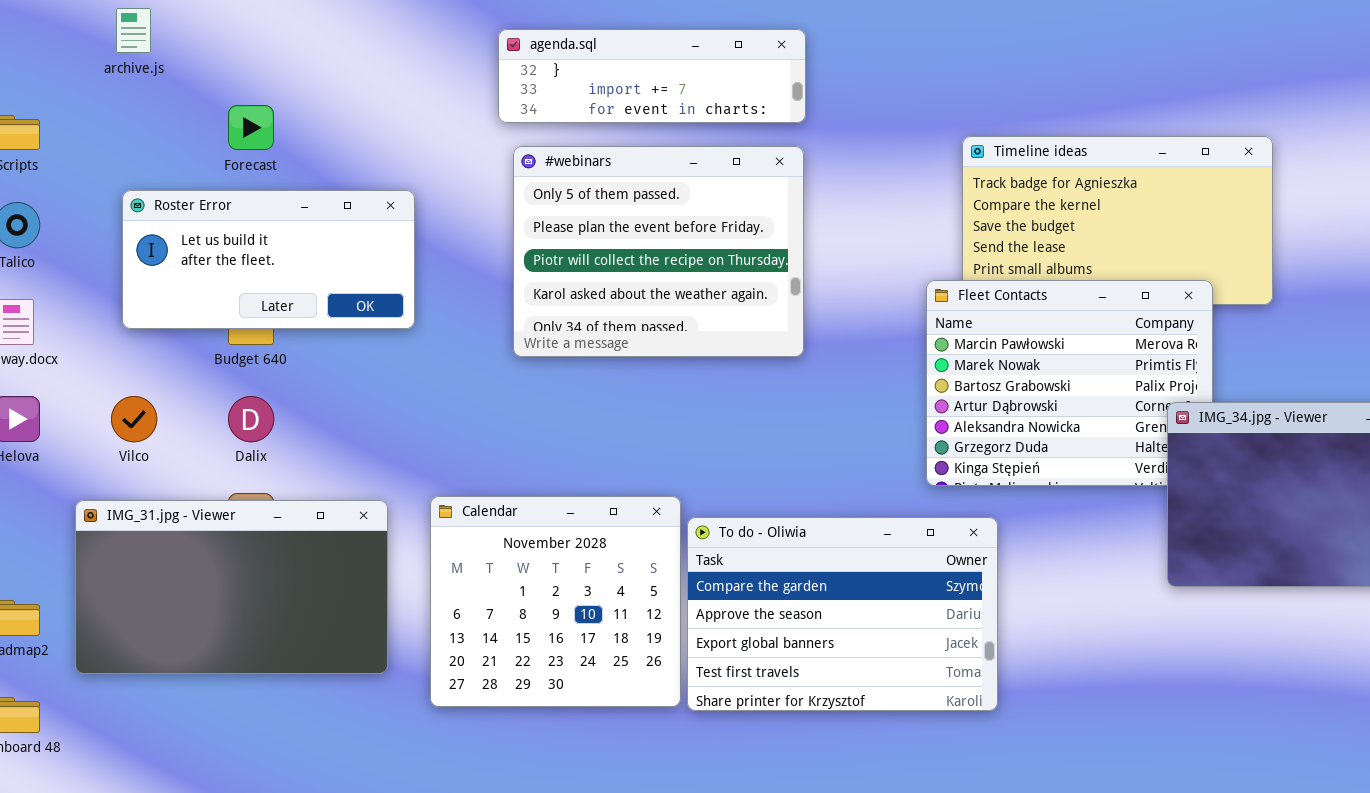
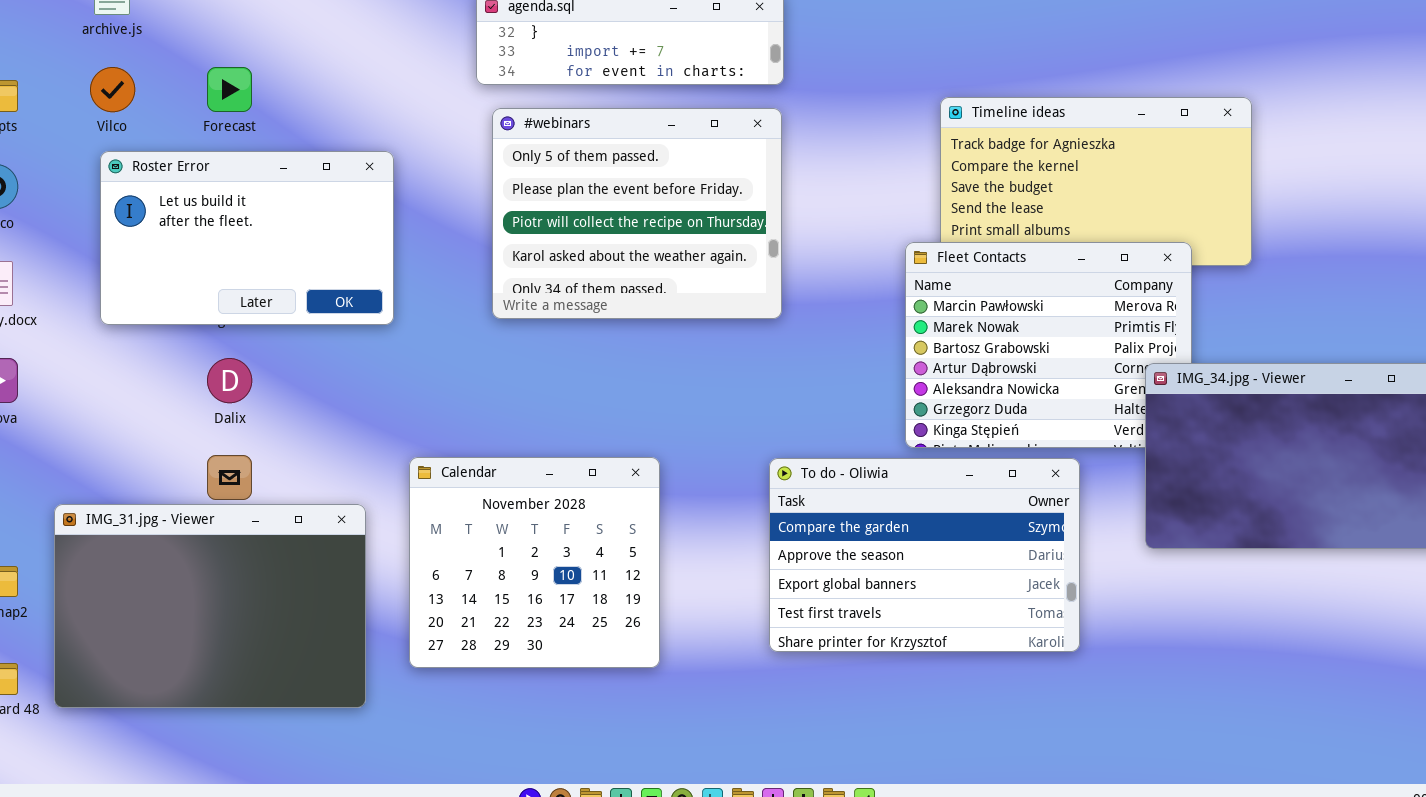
Roster Error: [122,190,415,329] -> [100,151,394,325], resized
Vilco: [111,396,157,442] -> [90,67,135,112], moved
IMG_31.jpg - Viewer: [75,500,388,674] -> [54,504,366,708], moved, resized
To do - Oliwia: [687,517,998,711] -> [769,458,1080,652], moved

